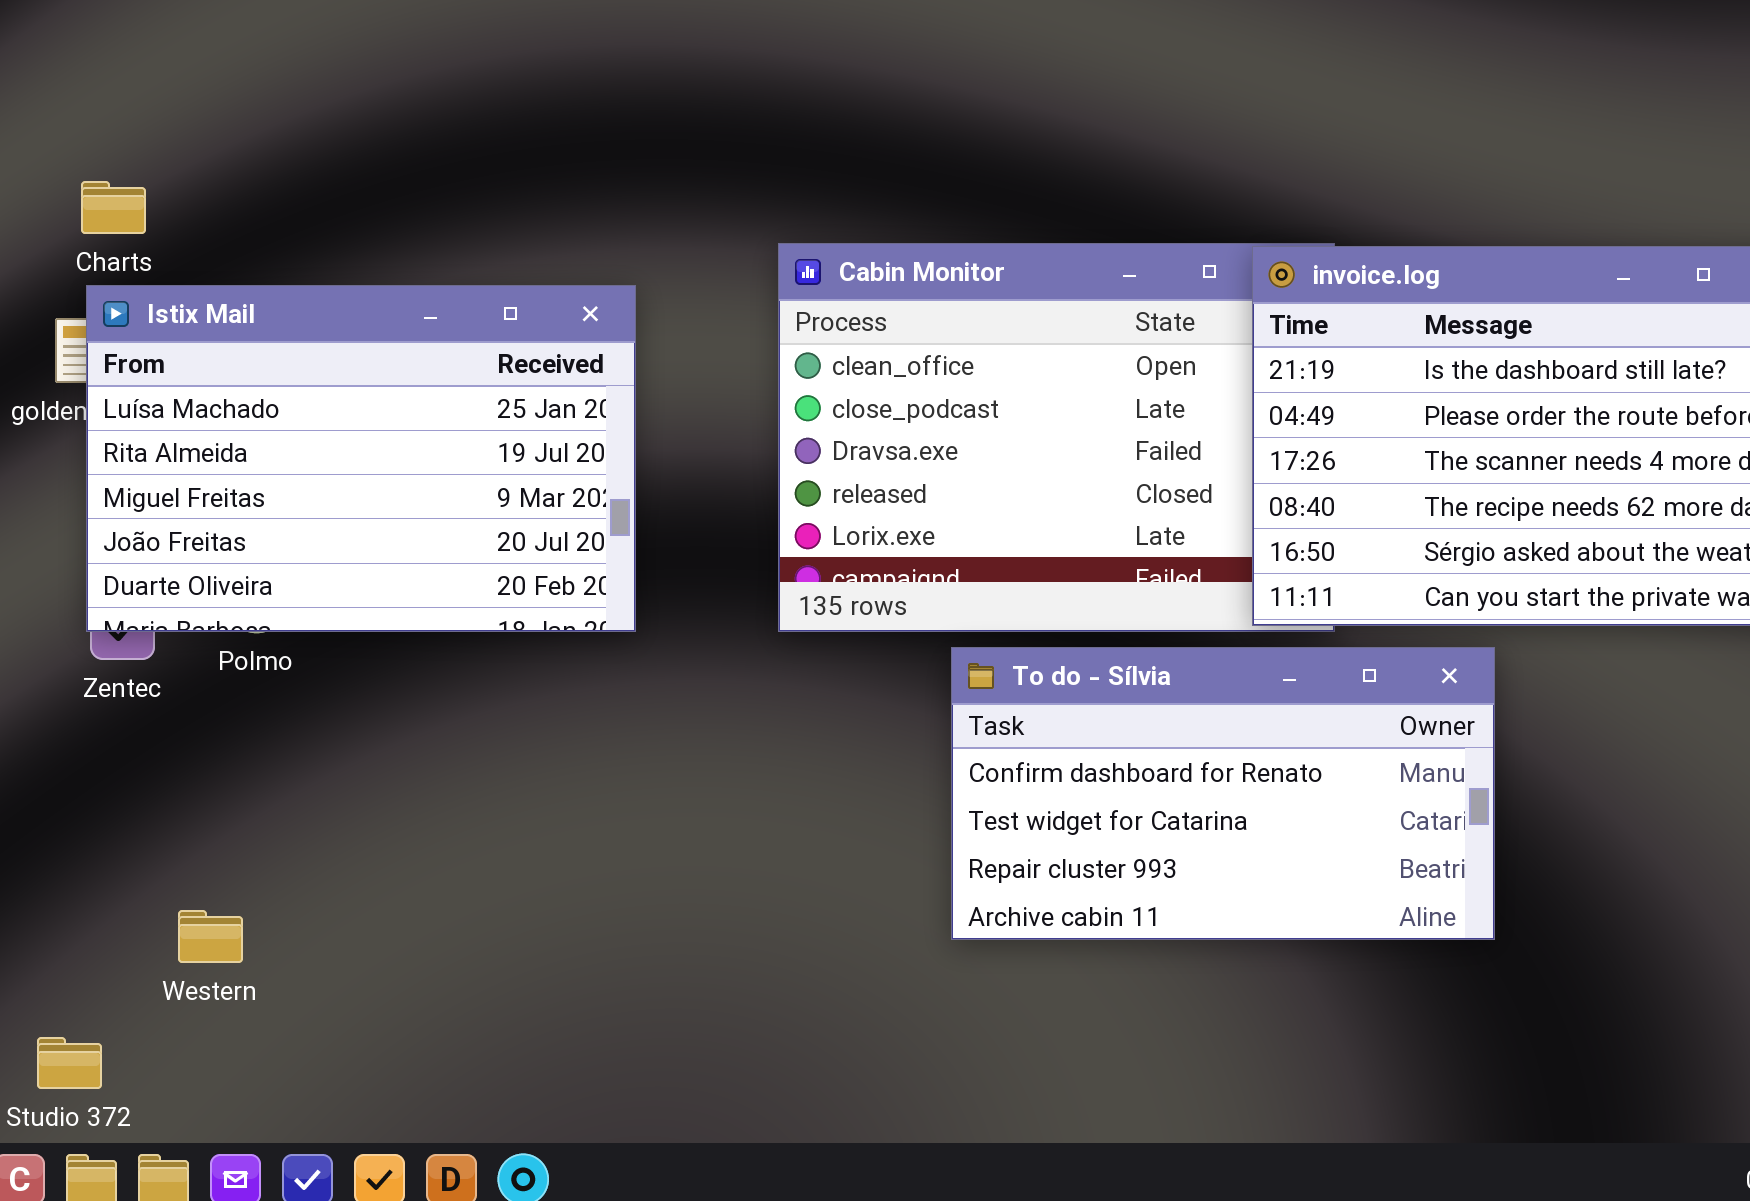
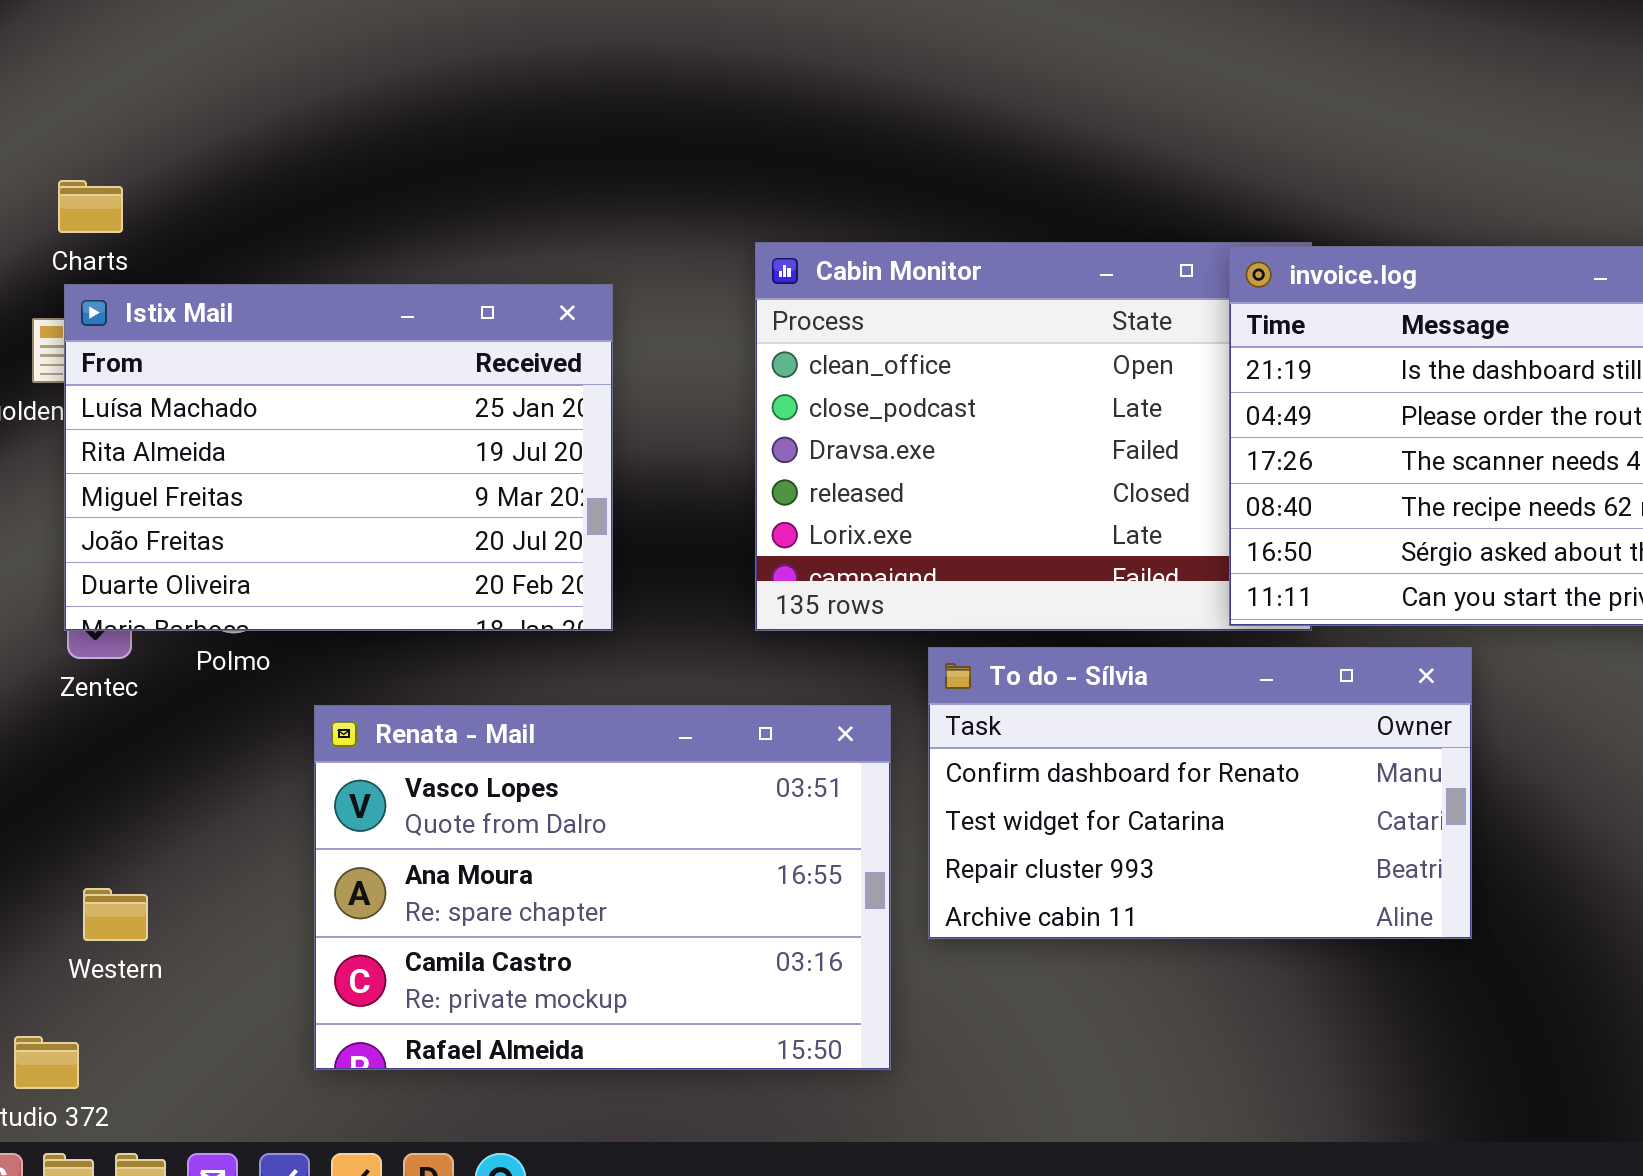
Renata - Mail: none -> [314,705,891,1070], opened
Western: [178,910,243,963] -> [83,888,148,941], moved

